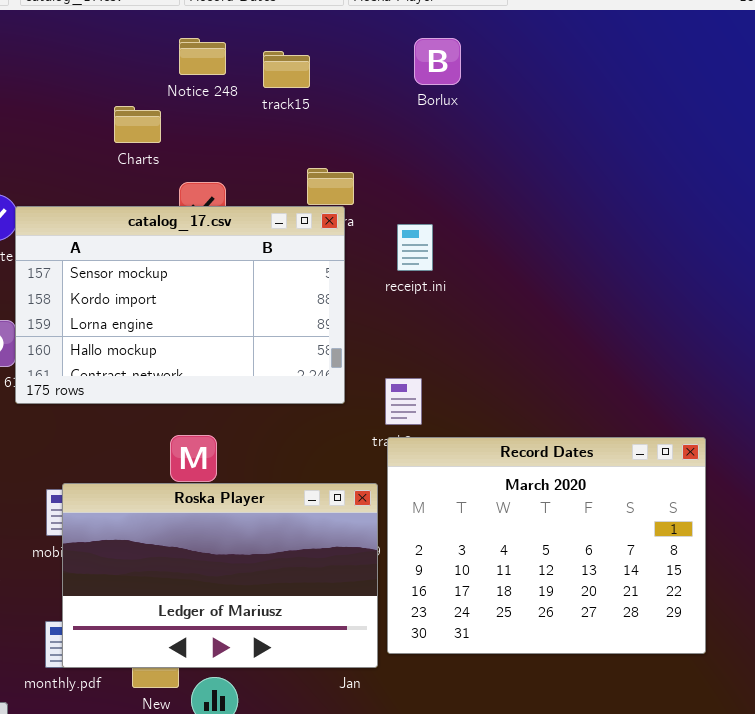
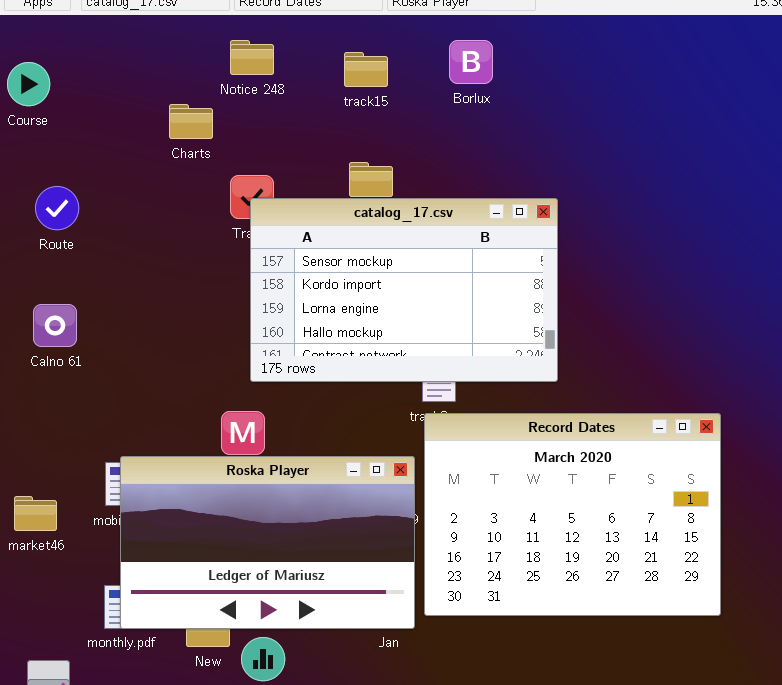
track15: [263,51,310,88] -> [344,52,388,87], moved
catalog_17.csv: [15,206,345,404] -> [250,198,558,382], moved

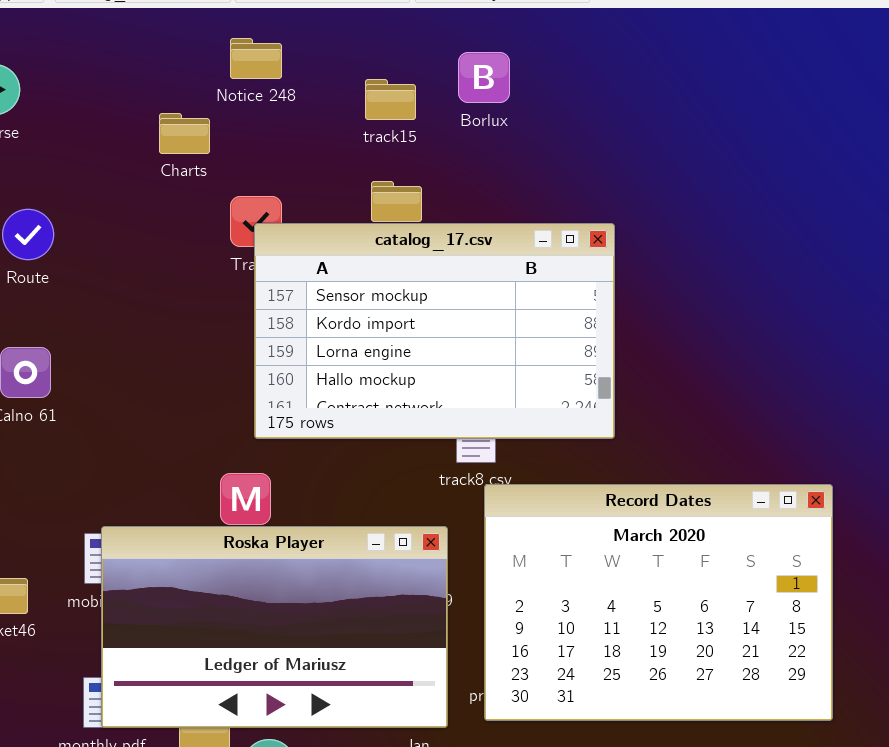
Borlux: [449,40,493,84] -> [458,52,510,103], moved
track15: [344,52,388,87] -> [365,79,416,120], moved
Record Dates: [424,413,721,616] -> [484,484,833,721], moved

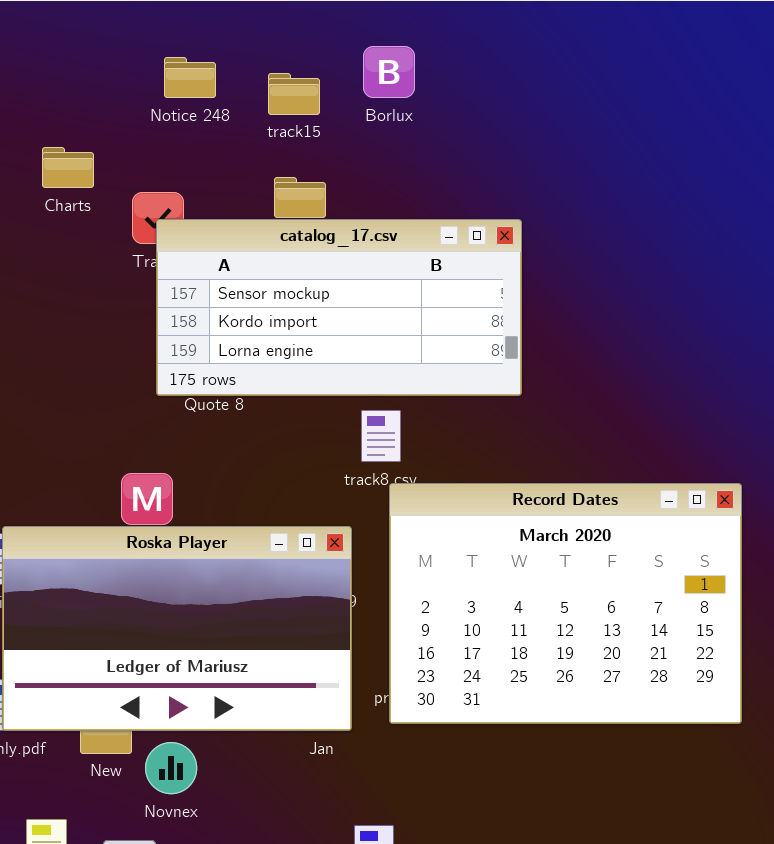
Notice 248: [230,38,282,79] -> [164,57,216,98], moved
Charts: [159,113,210,154] -> [42,147,94,188], moved
catalog_17.csv: [254,223,615,439] -> [156,219,522,396], resized

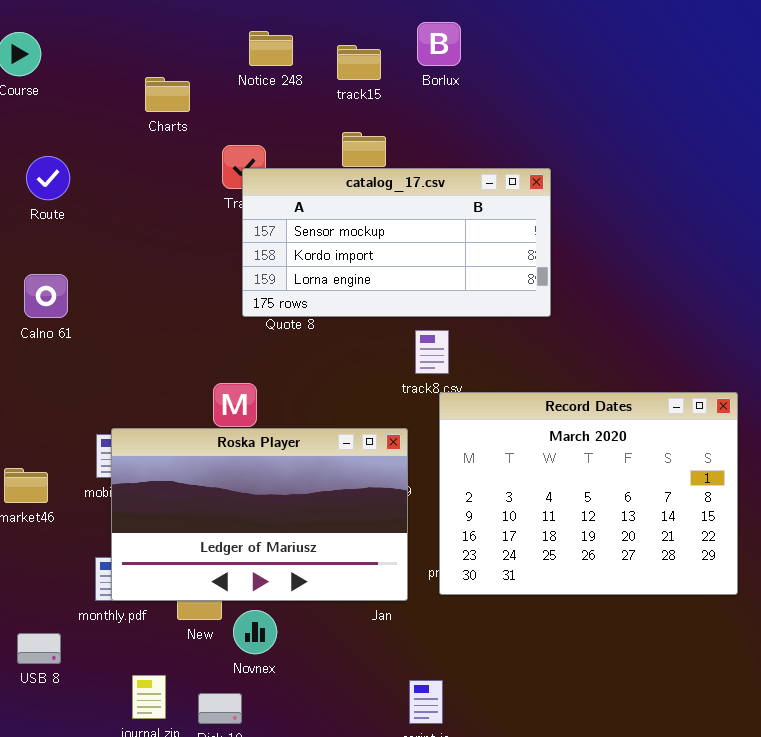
Charts: [42,147,94,188] -> [145,77,190,112], moved

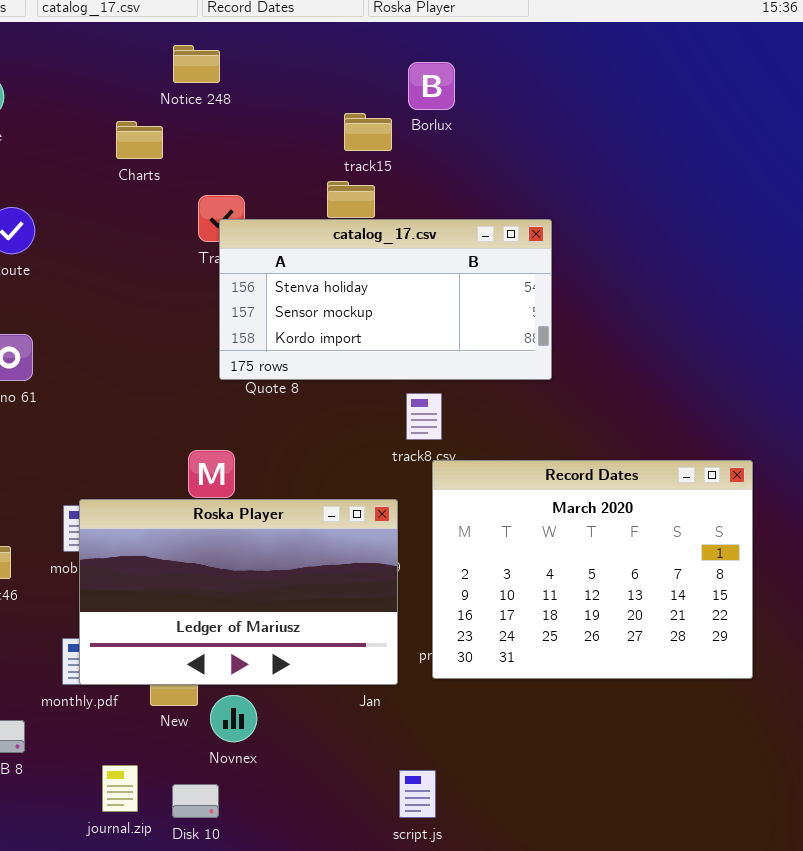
Notice 248: [249,31,293,66] -> [173,45,220,83], moved
track15: [337,45,381,80] -> [344,113,392,151], moved
catalog_17.csv: [242,168,551,317] -> [219,219,552,380], scrolled up 1 row

